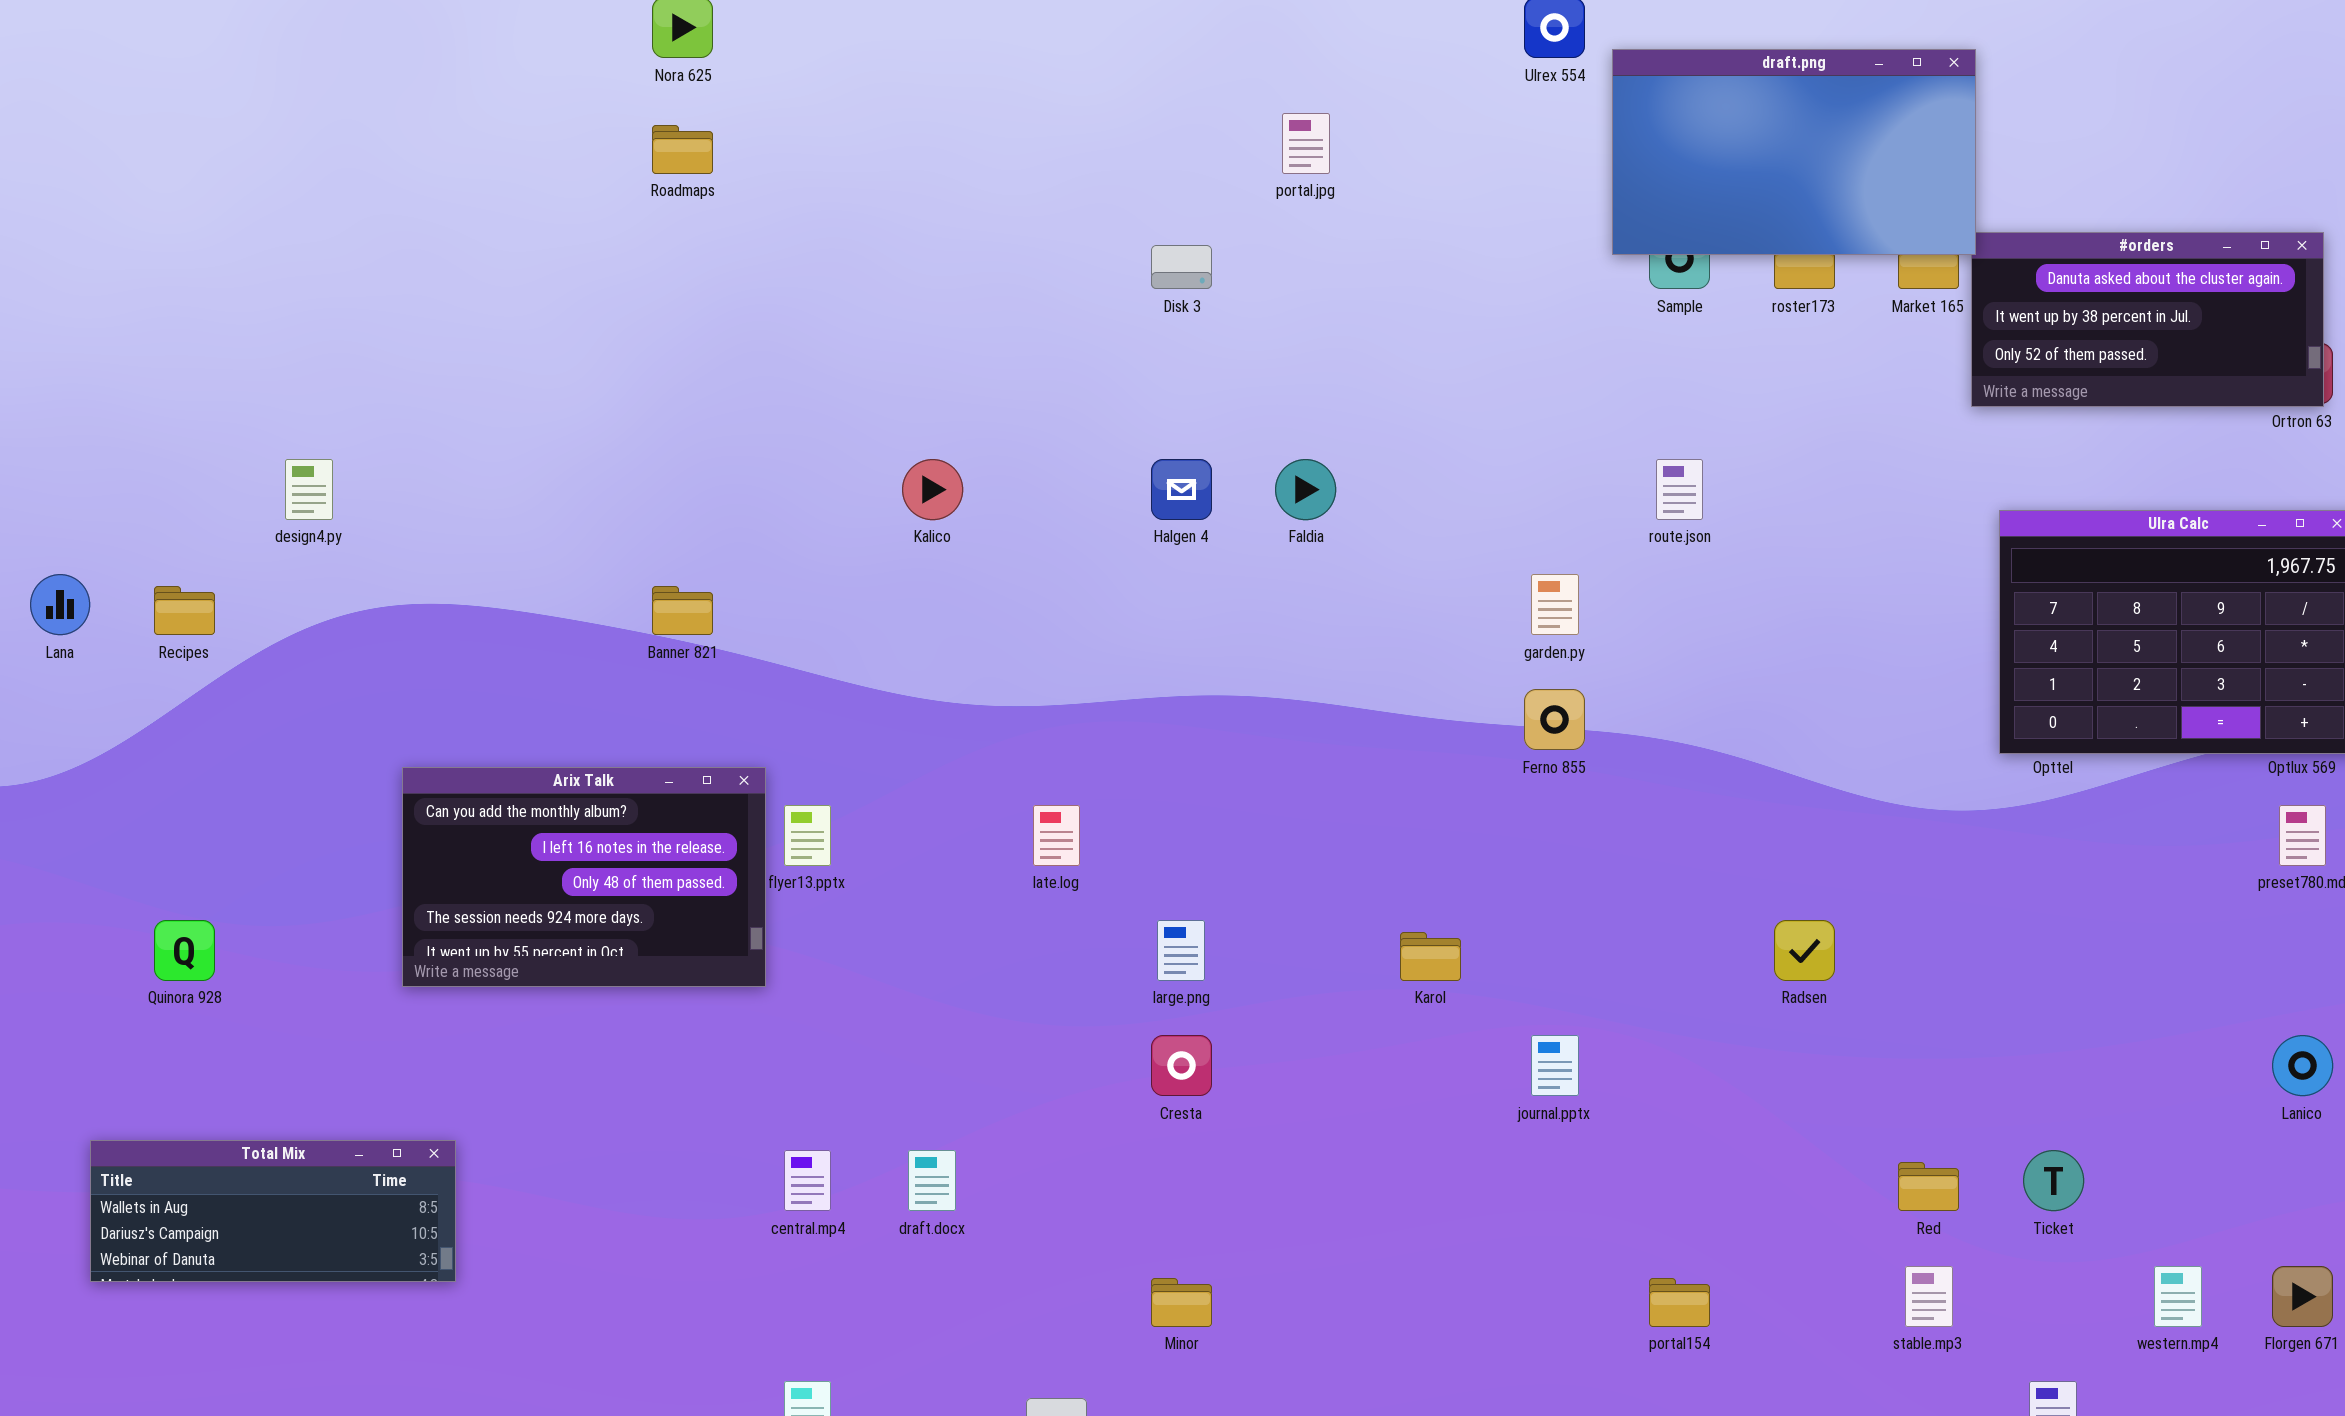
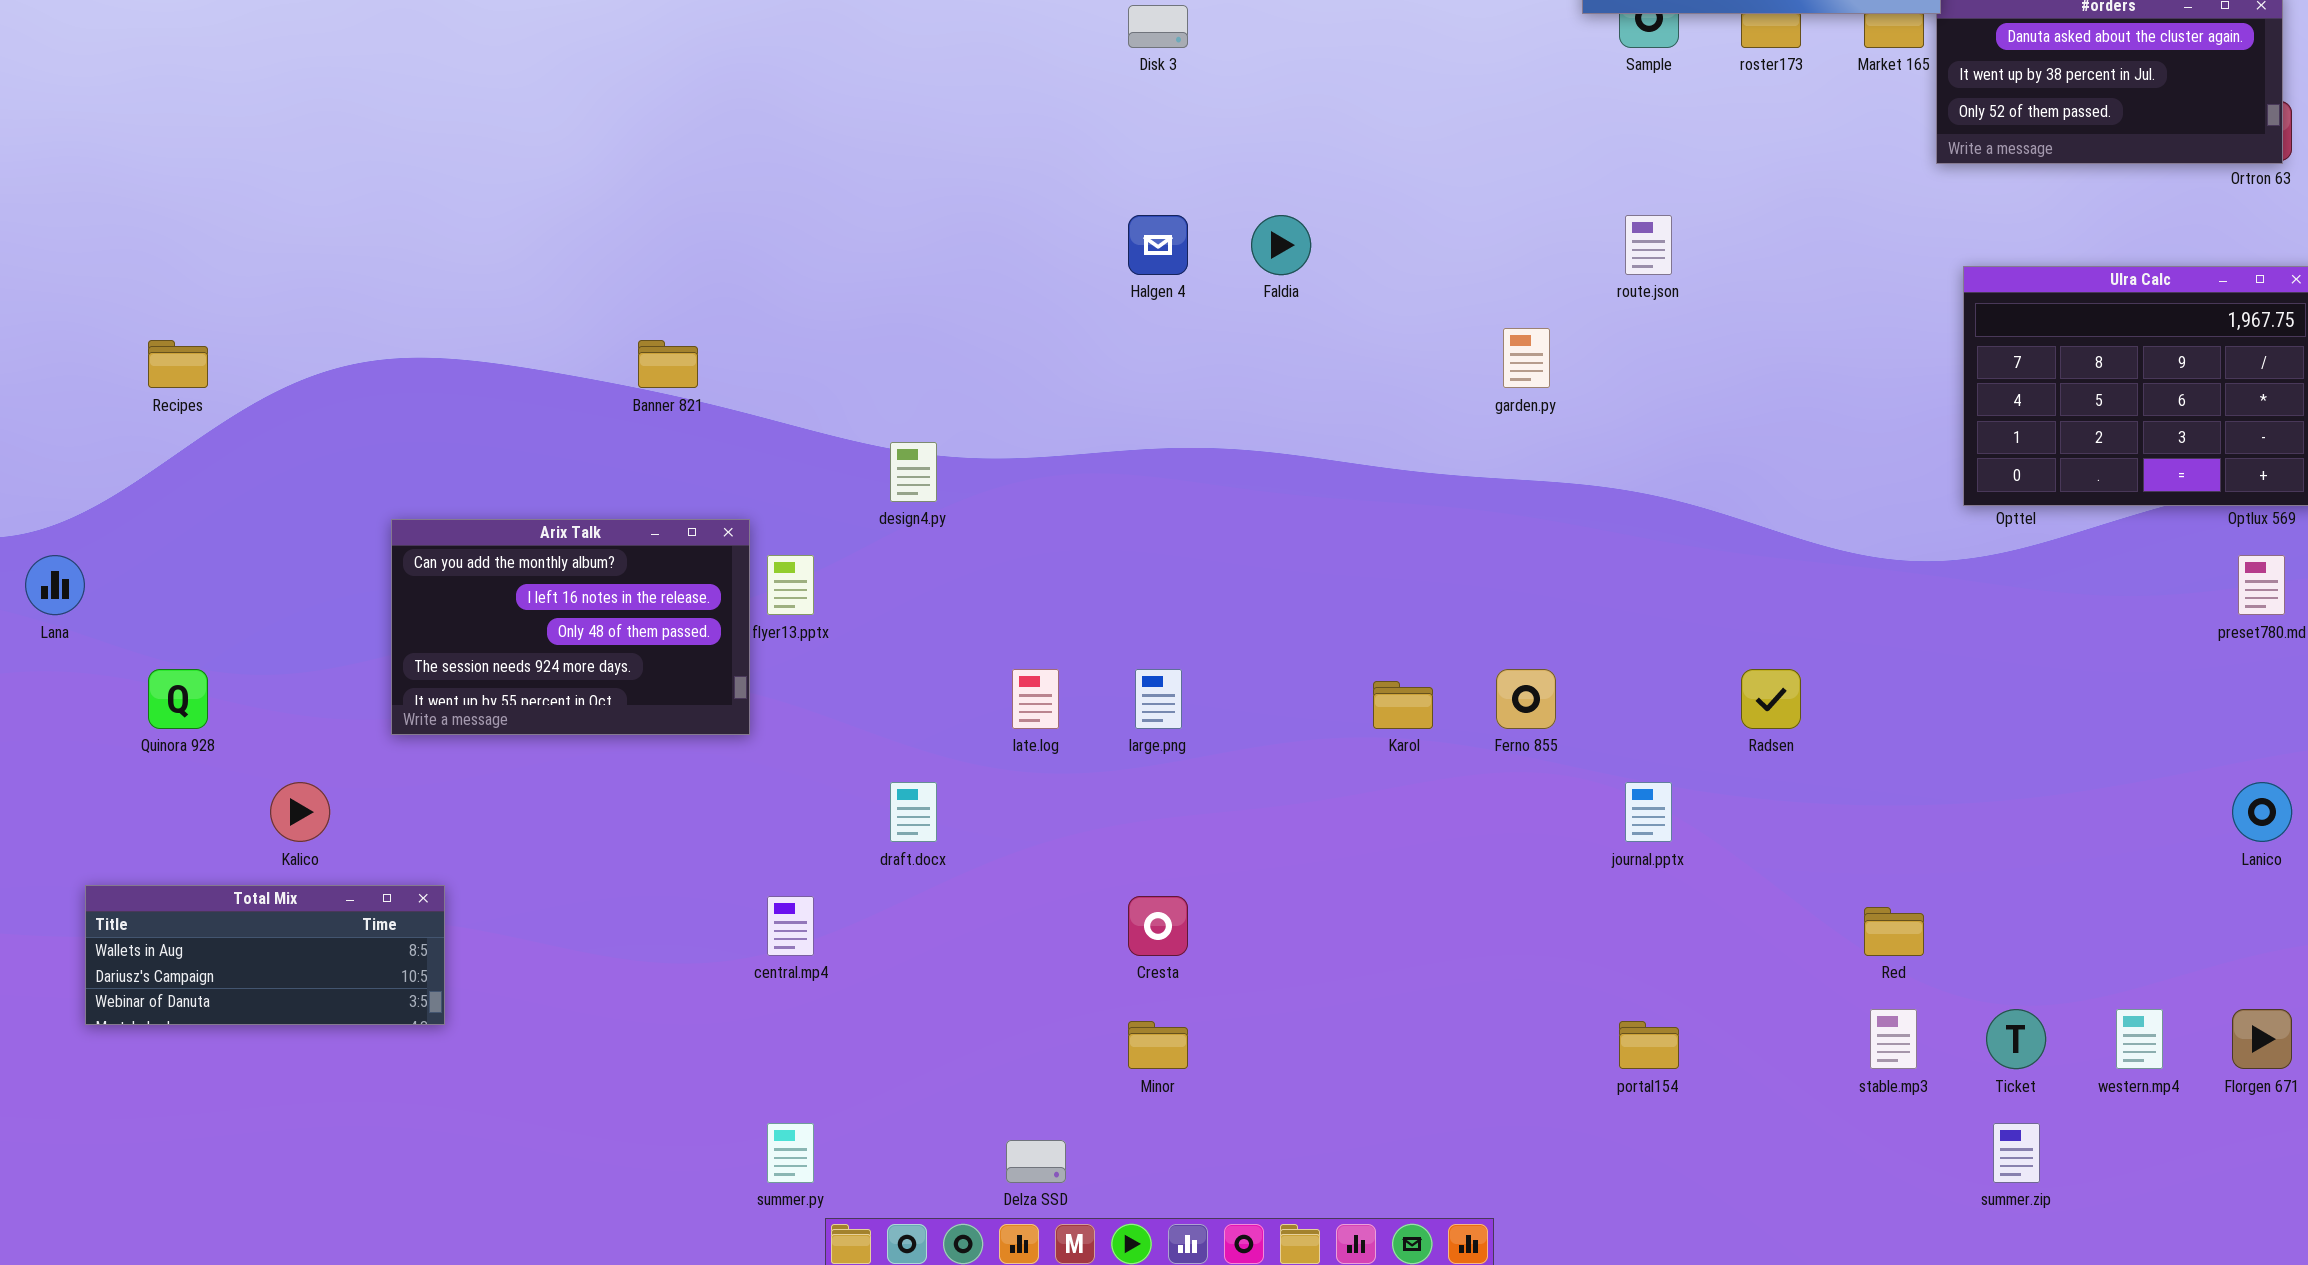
design4.py: [285,459,333,520] -> [890,442,937,502], moved
Kalico: [902,459,963,520] -> [270,782,330,842], moved
Lana: [30,574,90,635] -> [25,555,85,615], moved
Ferno 855: [1524,689,1585,750] -> [1496,669,1556,729], moved
late.log: [1033,805,1080,866] -> [1012,669,1059,729], moved
Cresta: [1151,1035,1212,1096] -> [1128,896,1188,956], moved
journal.pptx: [1531,1035,1579,1096] -> [1625,782,1672,842], moved
draft.docx: [908,1150,956,1211] -> [890,782,937,842], moved
Ticket: [2023,1150,2084,1211] -> [1986,1009,2046,1069], moved

